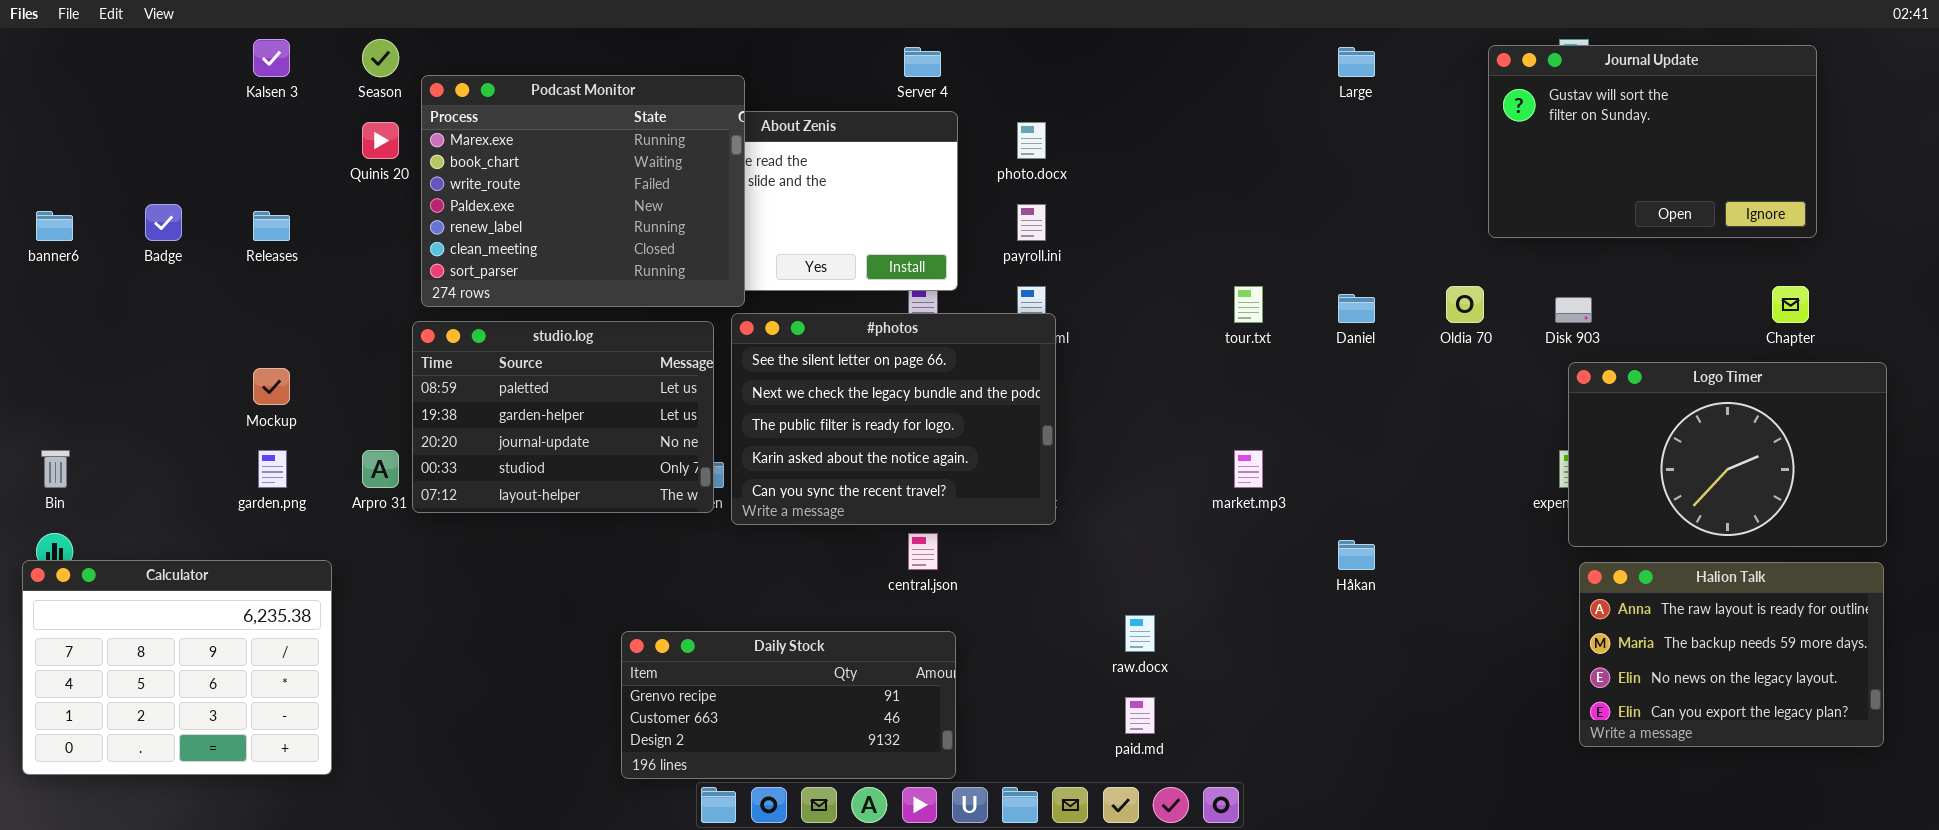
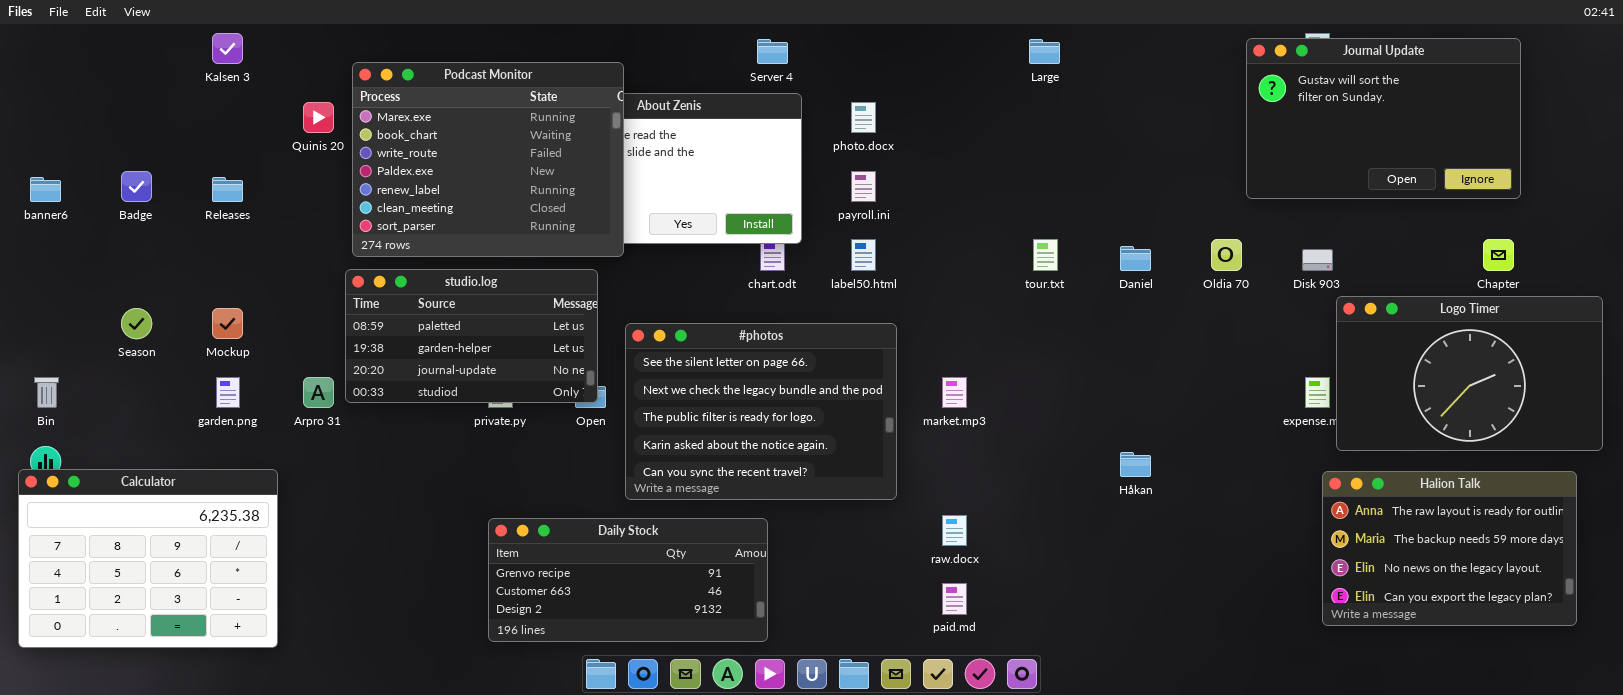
Season: [362,39,399,77] -> [121,308,152,339], moved
Large: [1338,47,1375,77] -> [1029,39,1060,64], moved
#photos: [731,313,1056,525] -> [625,323,897,500], moved
studio.log: [412,321,714,513] -> [345,269,598,403], resized
Logo Timer: [1568,362,1887,547] -> [1336,296,1603,451], moved
market.mp3: [1234,450,1263,488] -> [942,377,967,408], moved
Daily Stock: [621,631,956,779] -> [488,518,768,642], moved

